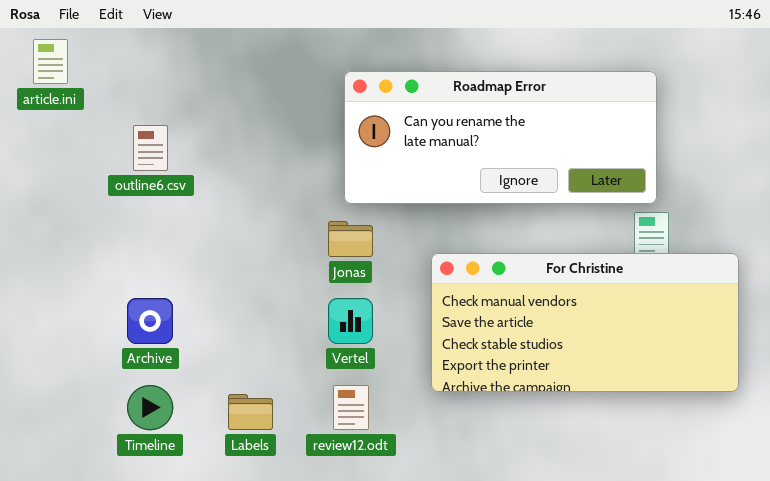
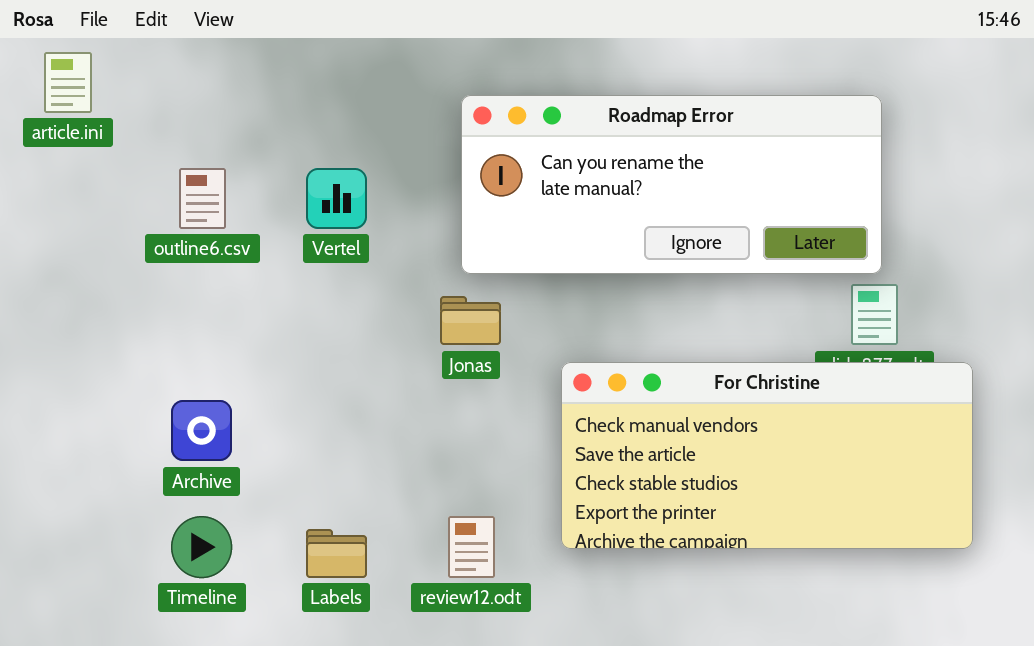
For Christine: [431,253,739,392] -> [561,362,973,549], moved
Vertel: [328,298,373,344] -> [306,168,367,229], moved

